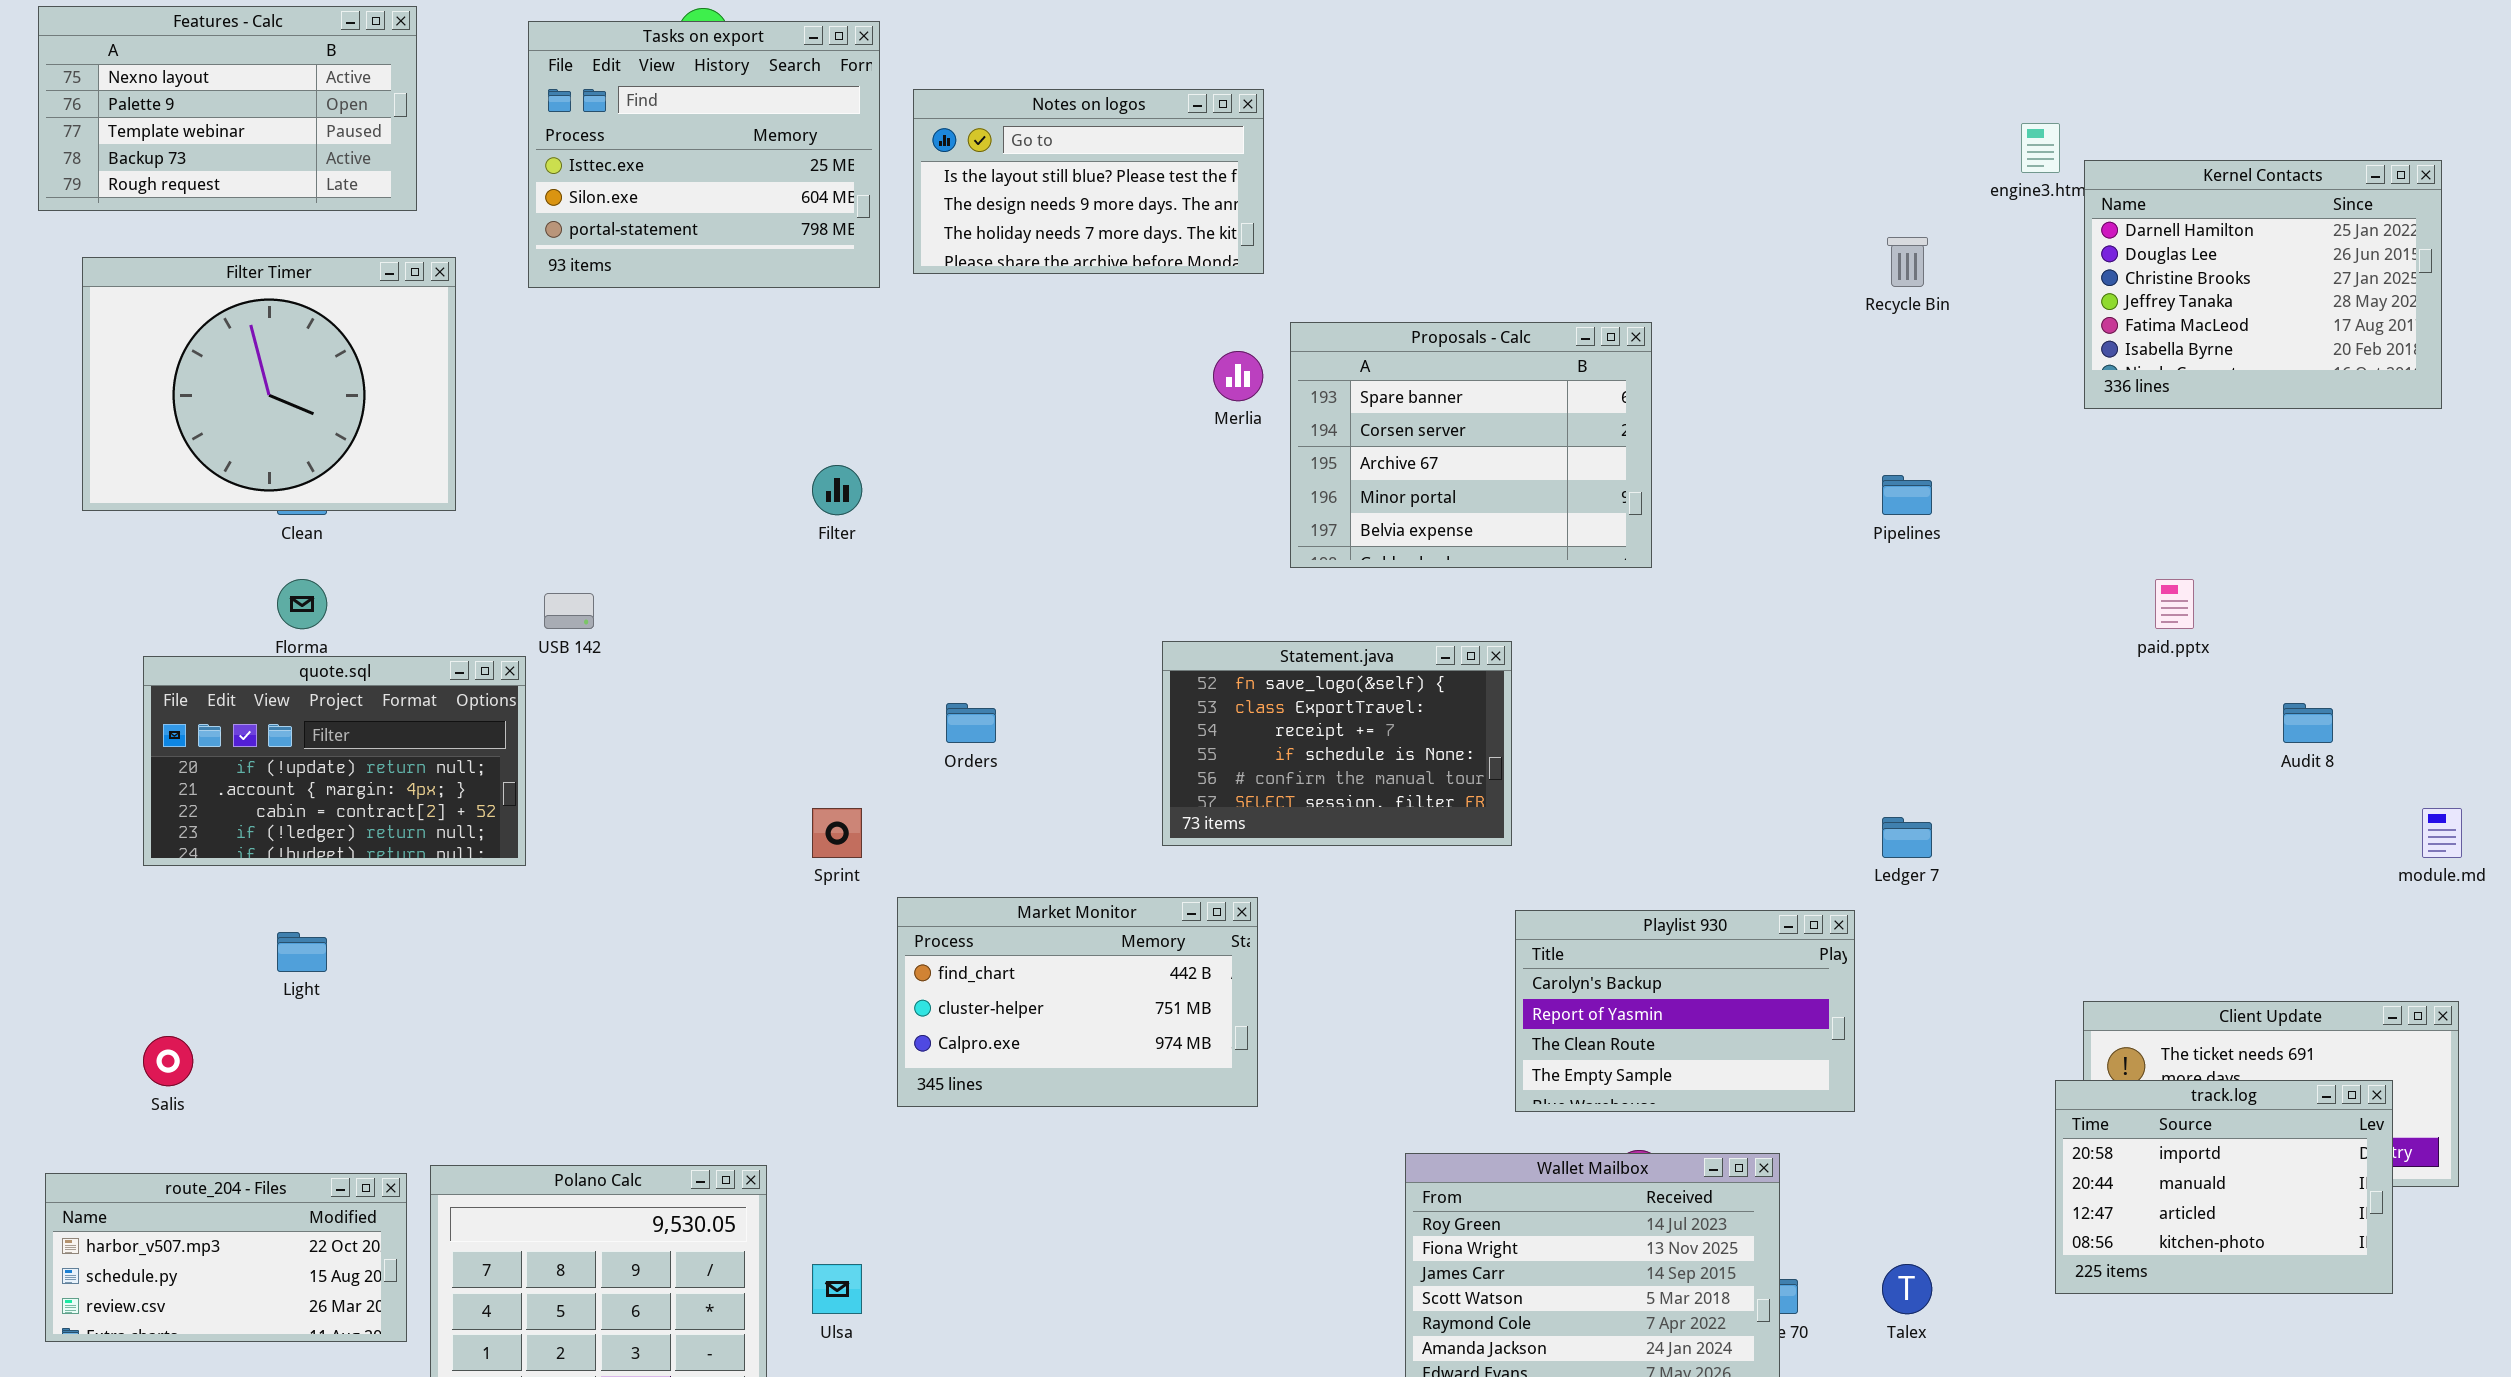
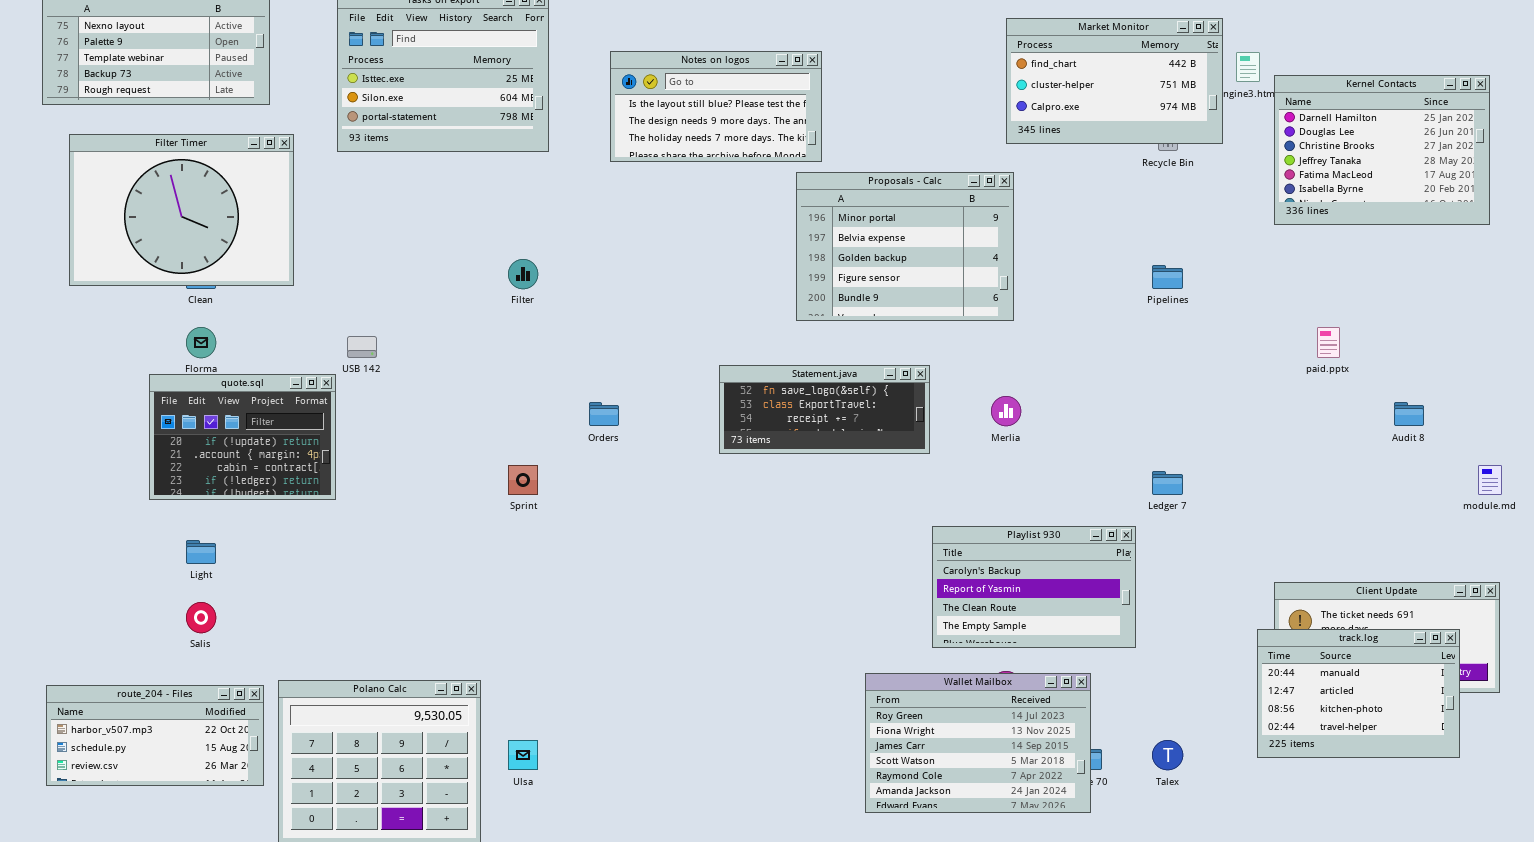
Notes on logos: [913,89,1264,274] -> [610,51,822,162], moved
Proposals - Calc: [1290,322,1652,568] -> [796,172,1014,321], scrolled down 3 rows
Merlia: [1213,351,1263,401] -> [991,396,1021,426], moved
Statement.java: [1162,641,1512,846] -> [719,365,930,454], resized
quote.sql: [143,656,526,866] -> [149,374,336,500], resized
Market Monitor: [897,897,1258,1107] -> [1006,18,1223,144], moved
Salis: [143,1036,193,1086] -> [186,602,216,633], moved
track.log: [2055,1080,2393,1294] -> [1257,629,1460,758], scrolled down 1 row

